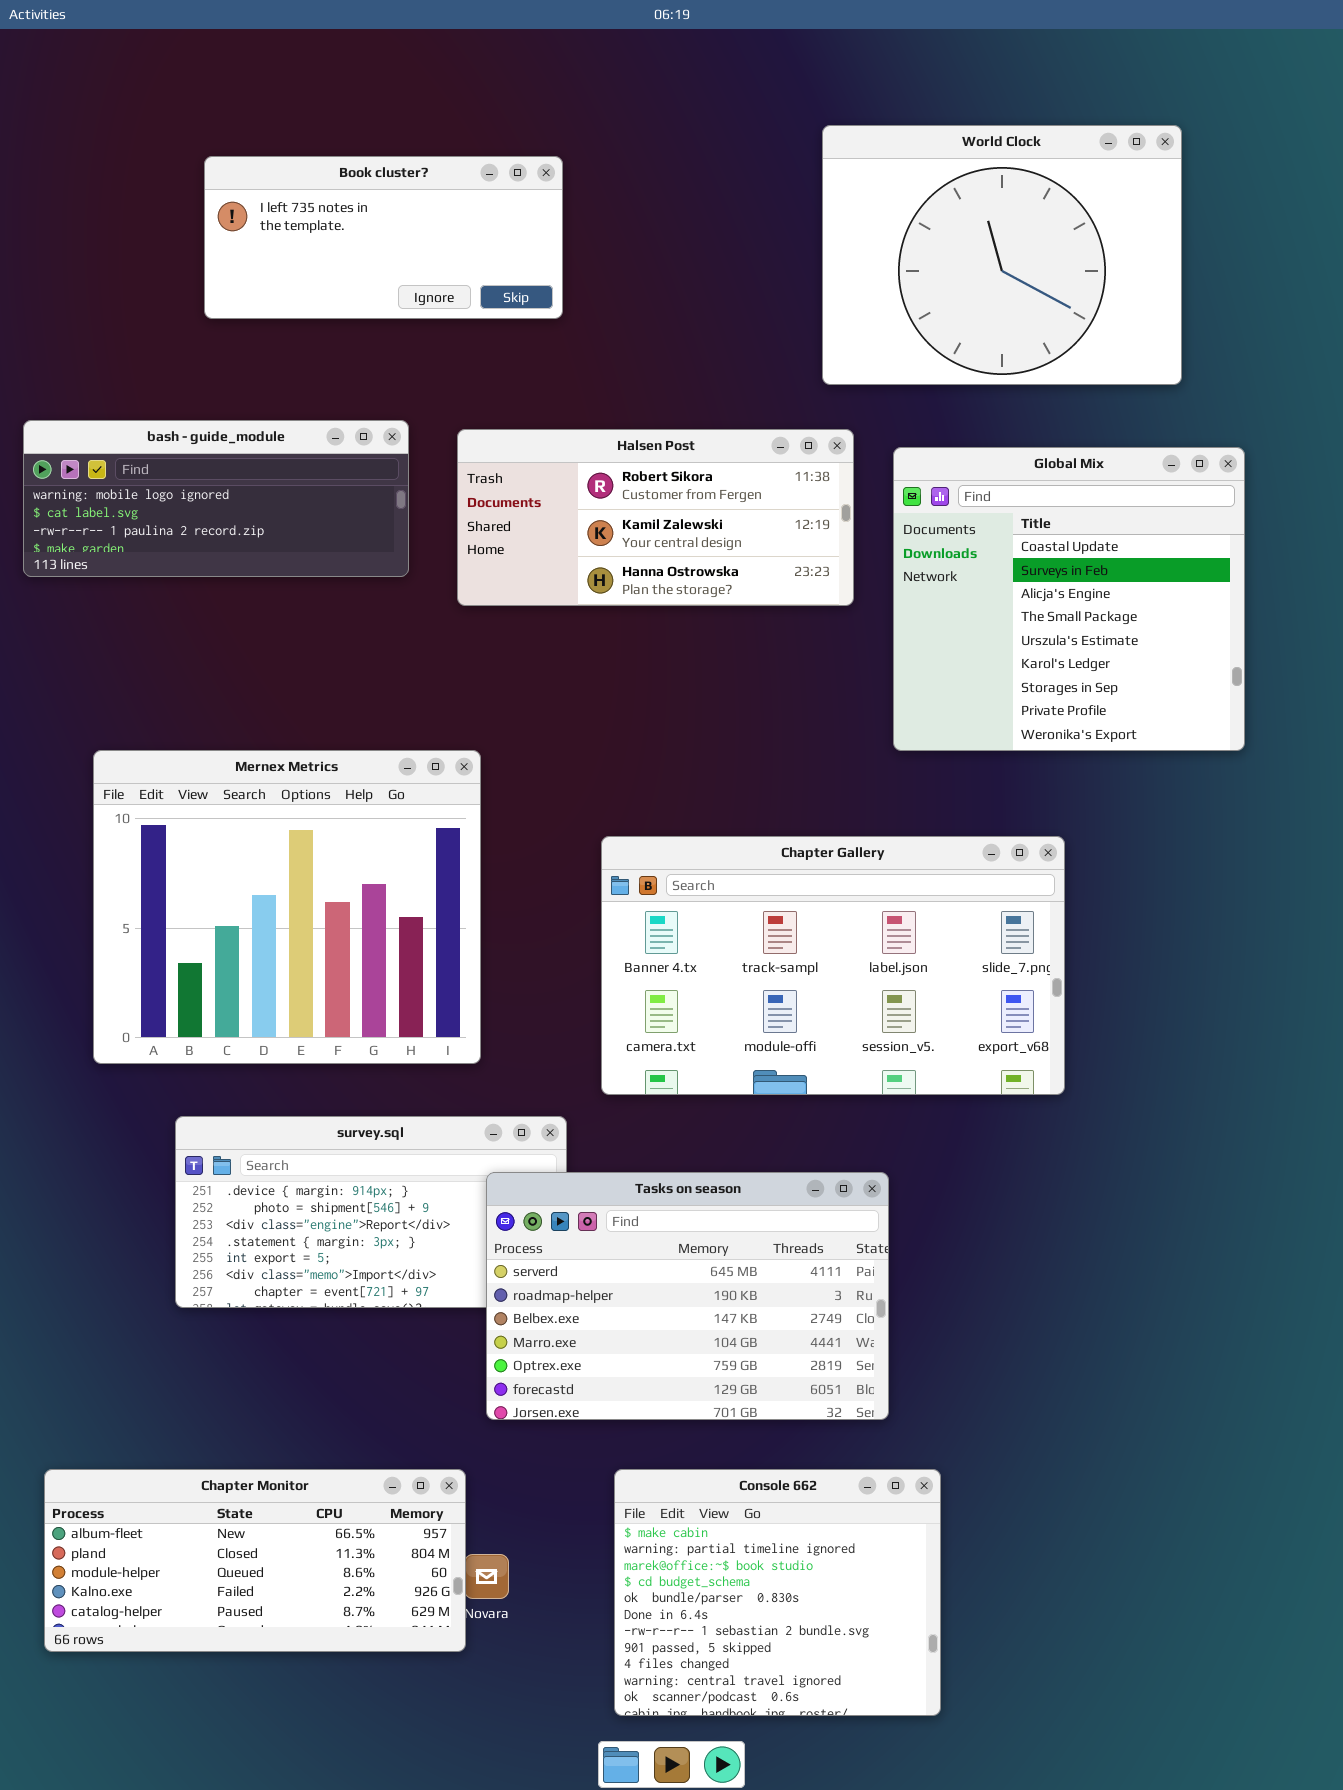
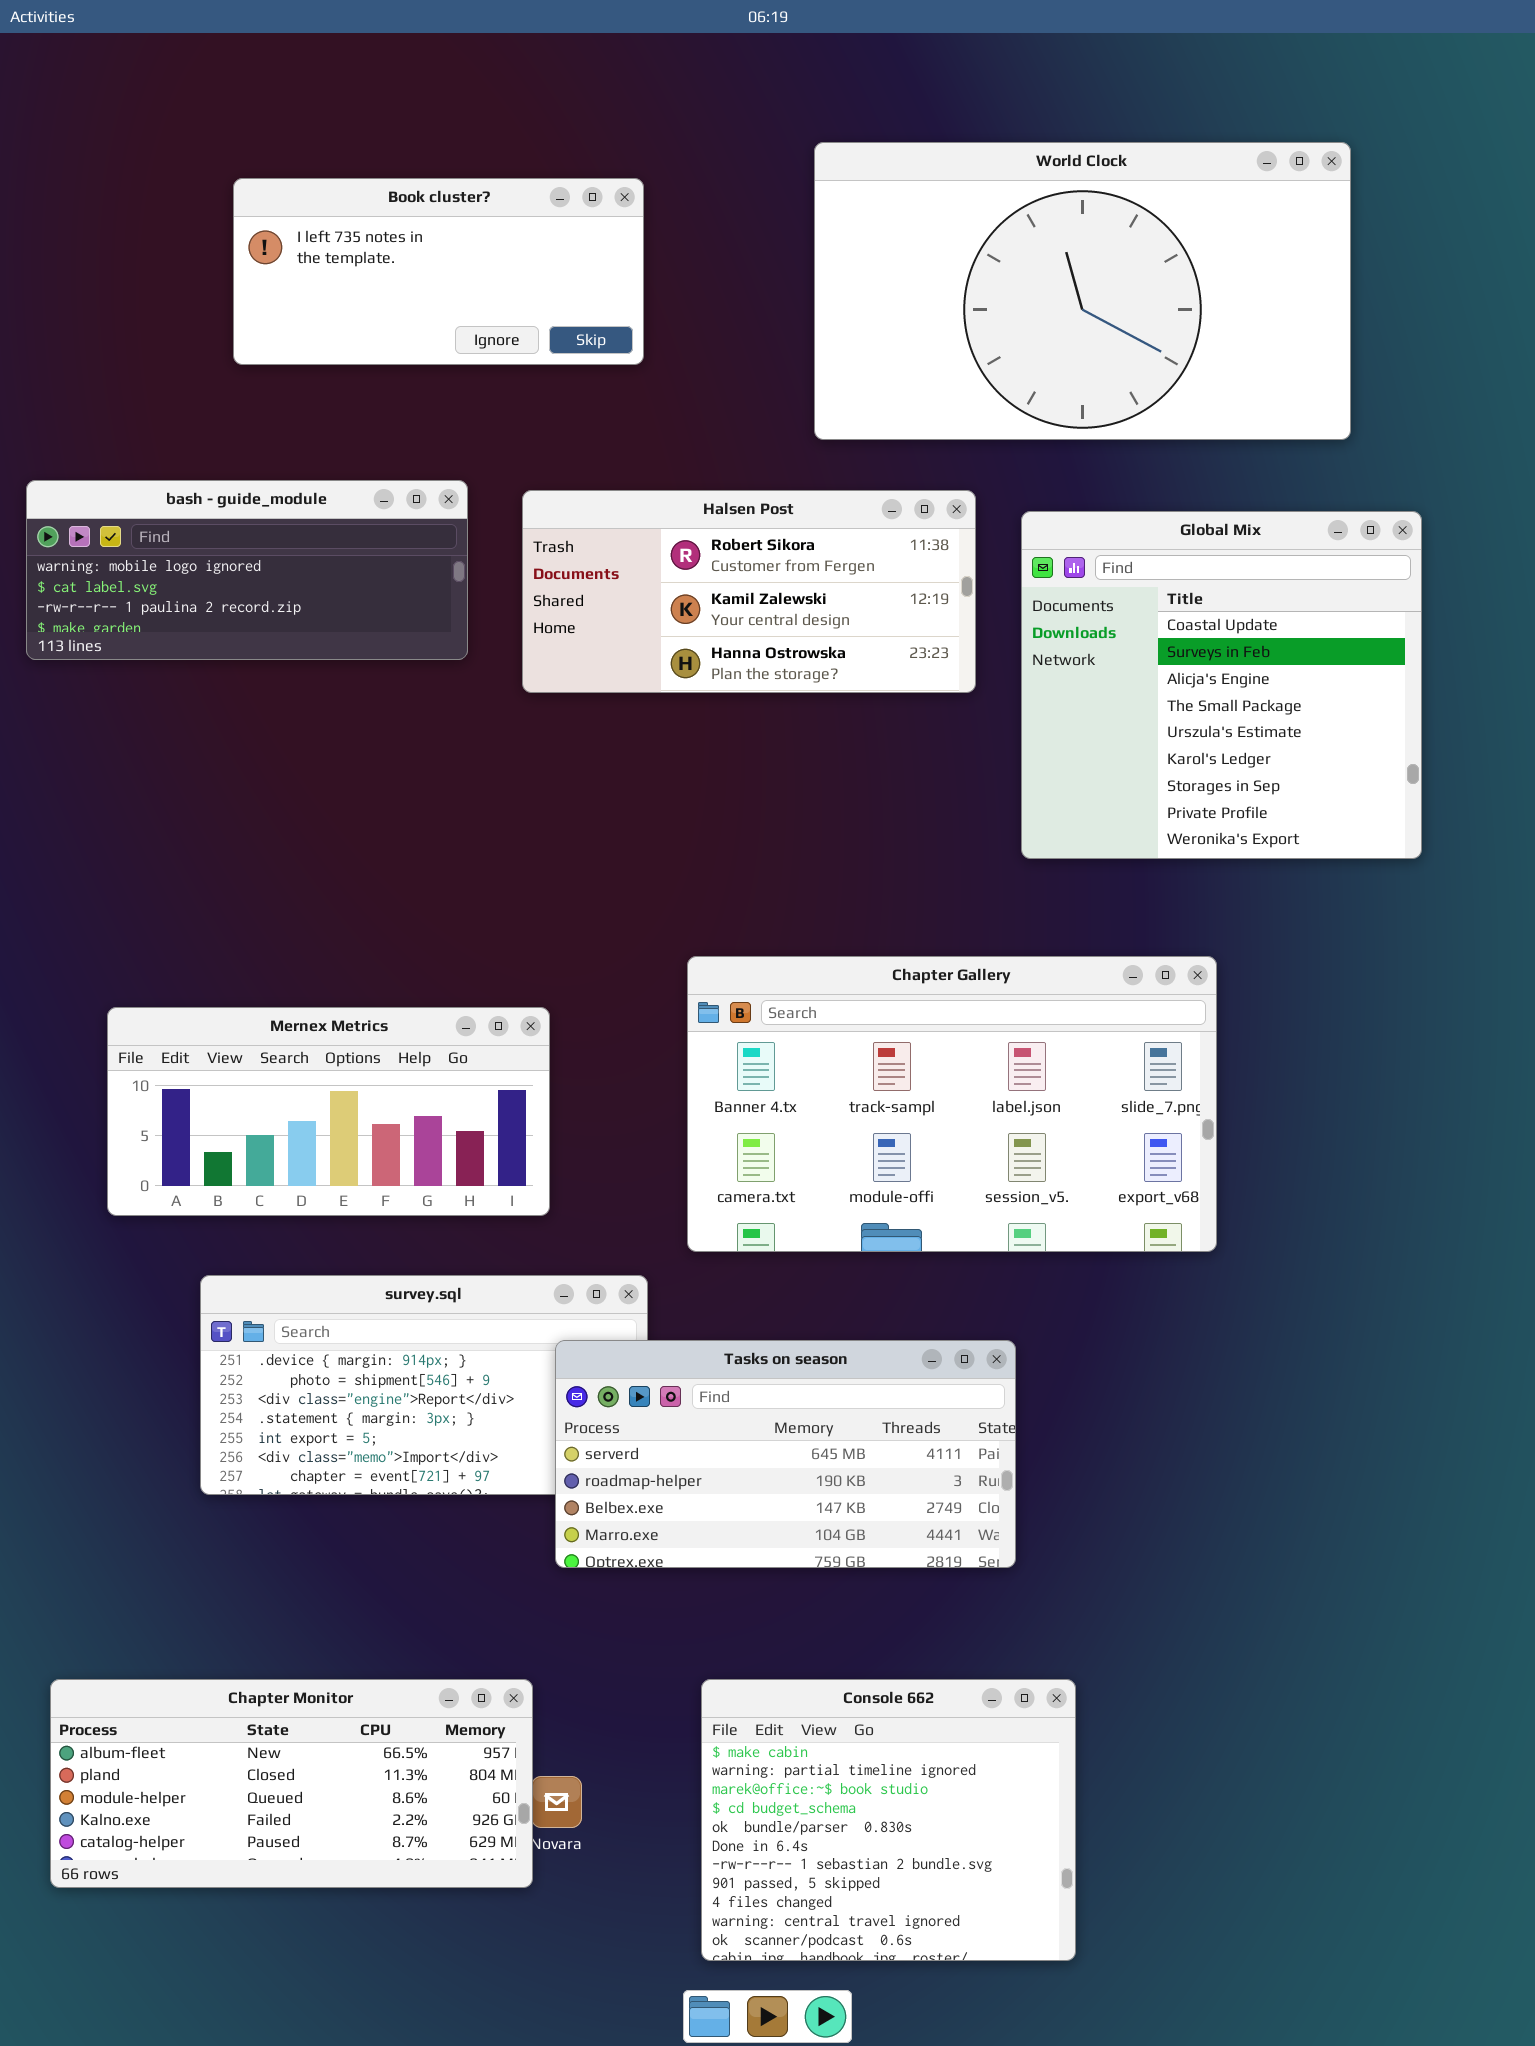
World Clock: [822,125,1182,385] -> [814,142,1351,440], resized
Mernex Metrics: [93,750,481,1064] -> [107,1007,550,1216], resized
Tasks on season: [486,1172,889,1420] -> [555,1340,1016,1568], resized

